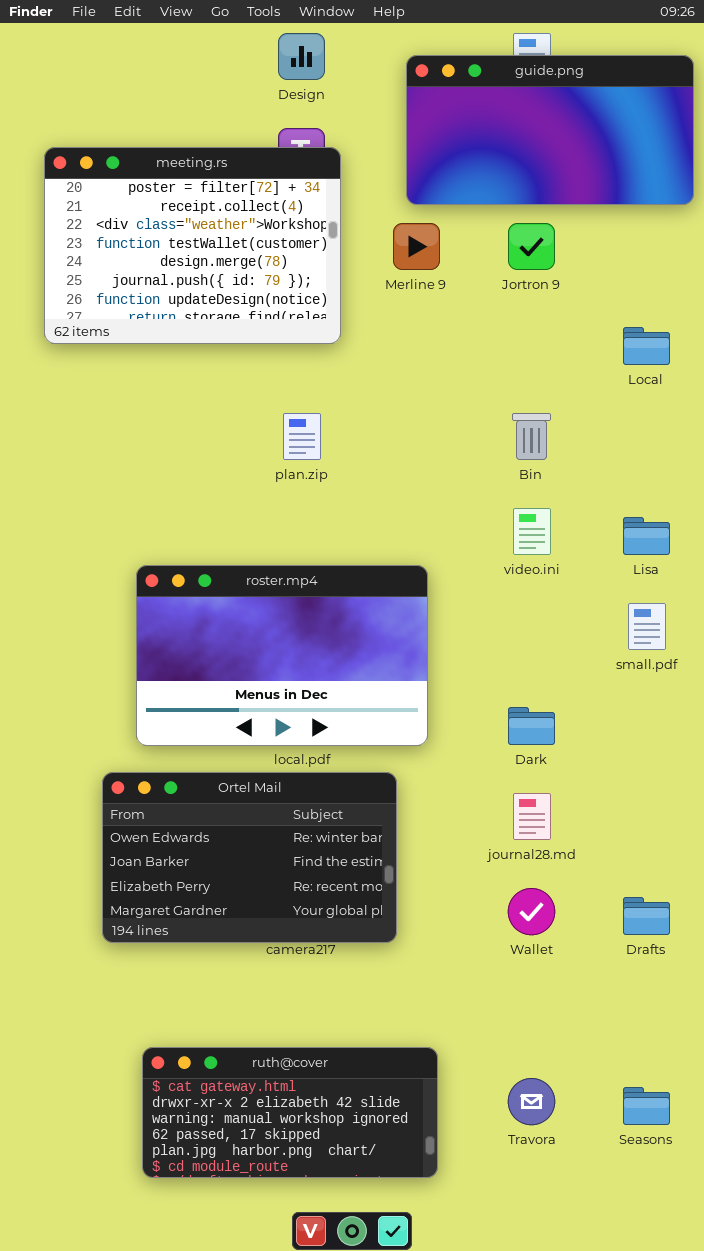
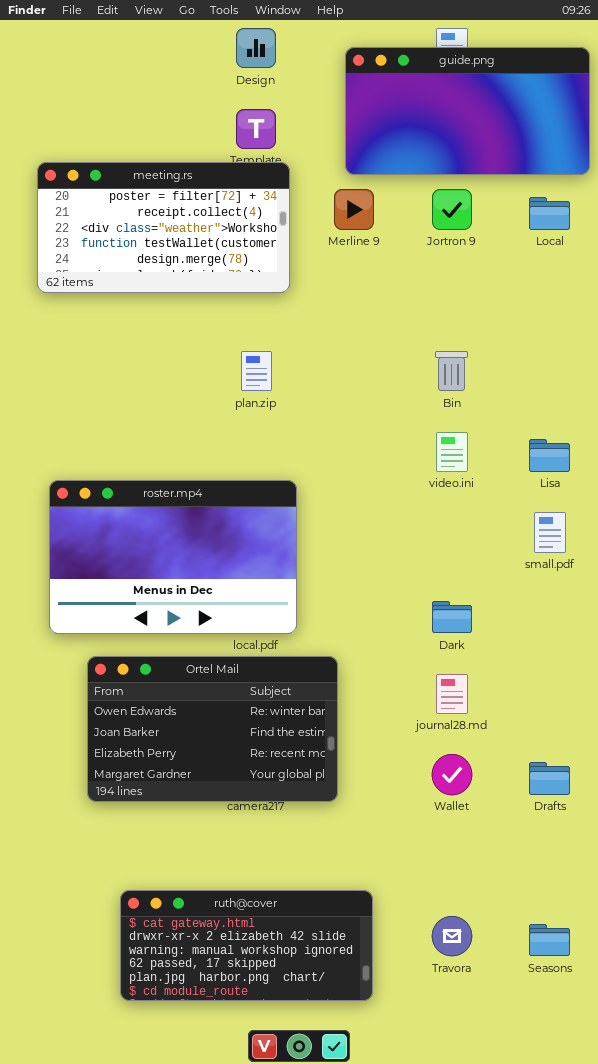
meeting.rs: [44,147,341,344] -> [37,162,290,293], resized
Local: [623,327,670,365] -> [529,197,570,230], moved
roster.mp4: [136,565,428,746] -> [49,480,297,634], moved

